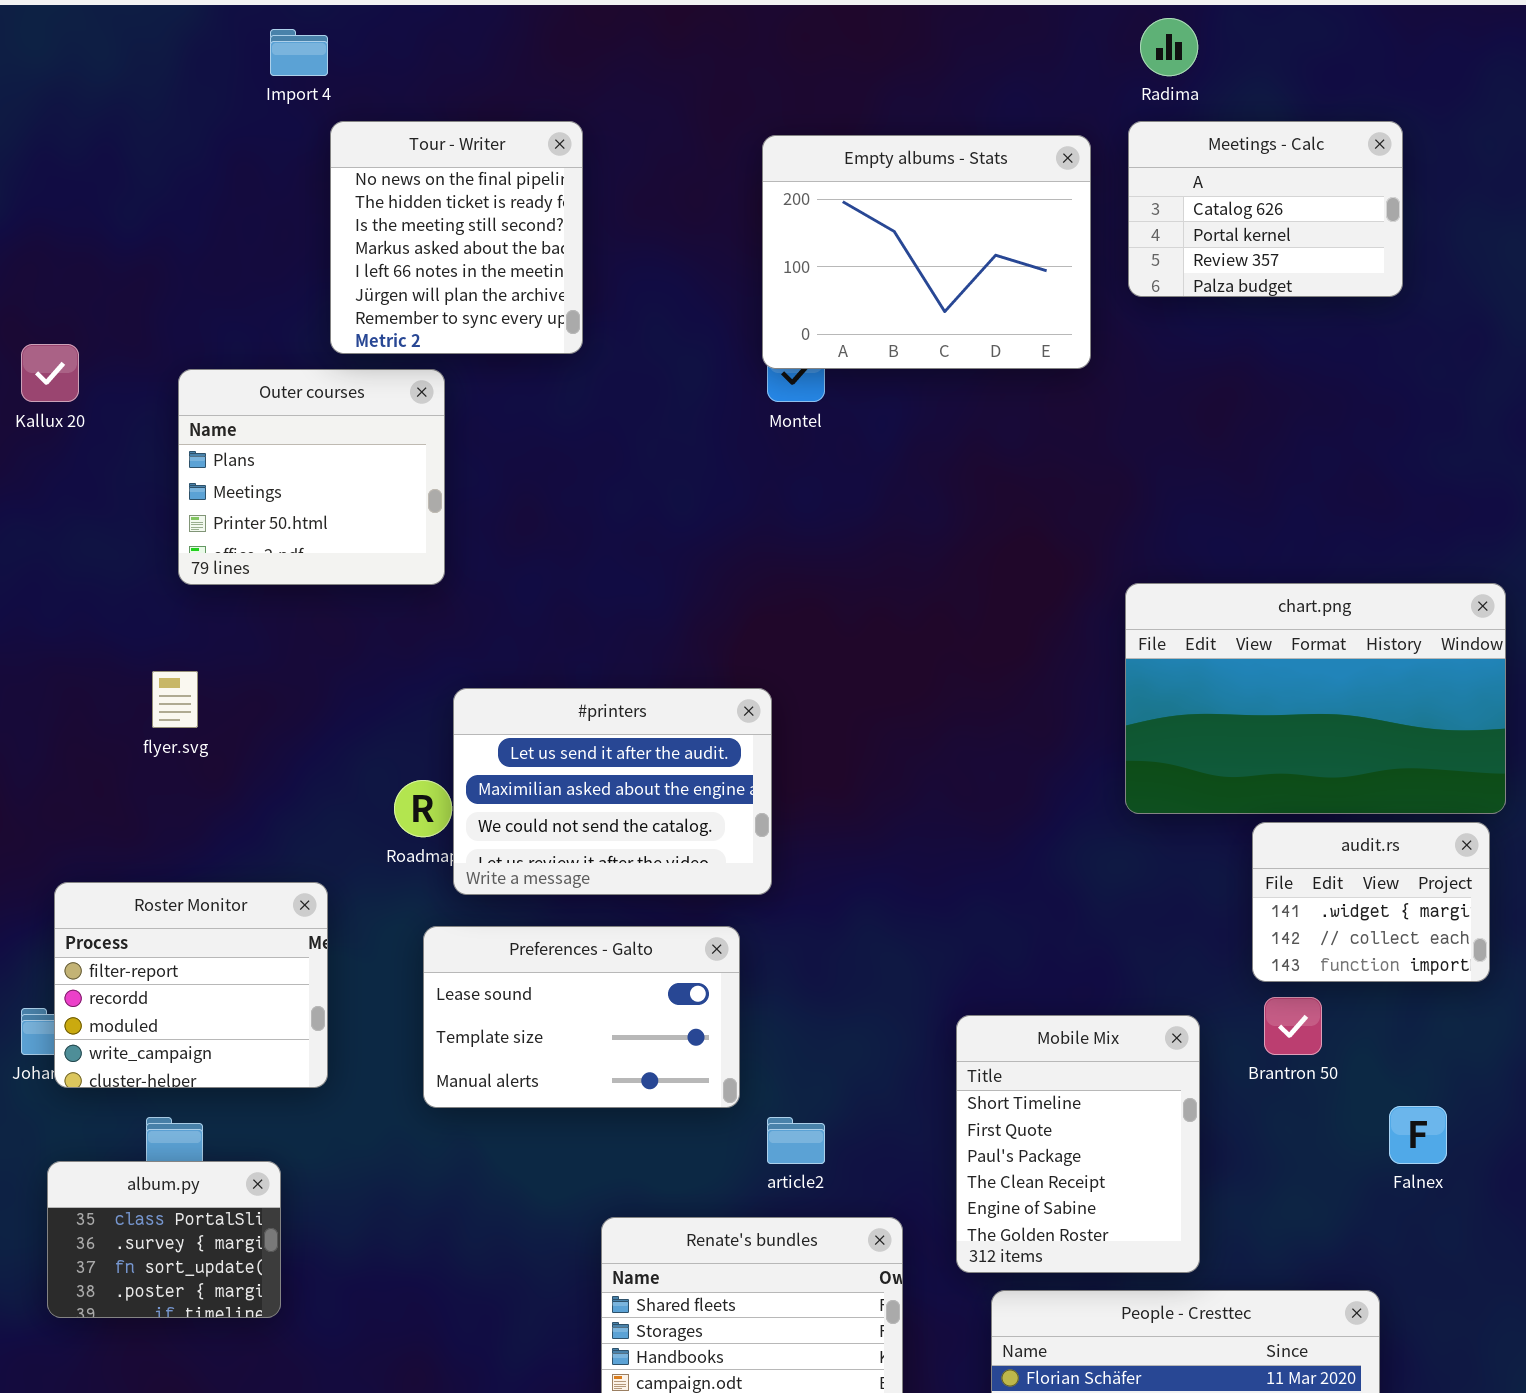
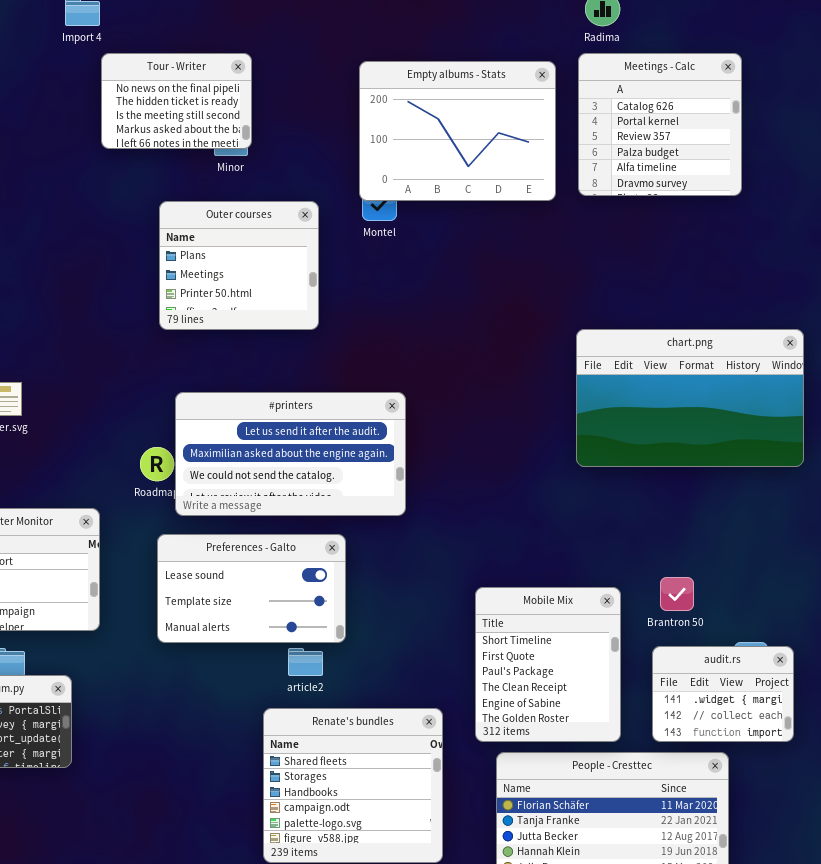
Tour - Writer: [330,121,583,354] -> [101,53,252,149], resized
Meetings - Calc: [1128,121,1403,297] -> [578,53,742,196], resized
Outer courses: [178,369,445,585] -> [159,201,319,330], moved
#printers: [453,688,772,895] -> [175,392,406,516], resized
audit.rs: [1252,822,1490,982] -> [652,646,794,742], moved
article2: [767,1117,825,1164] -> [288,648,323,676], moved

